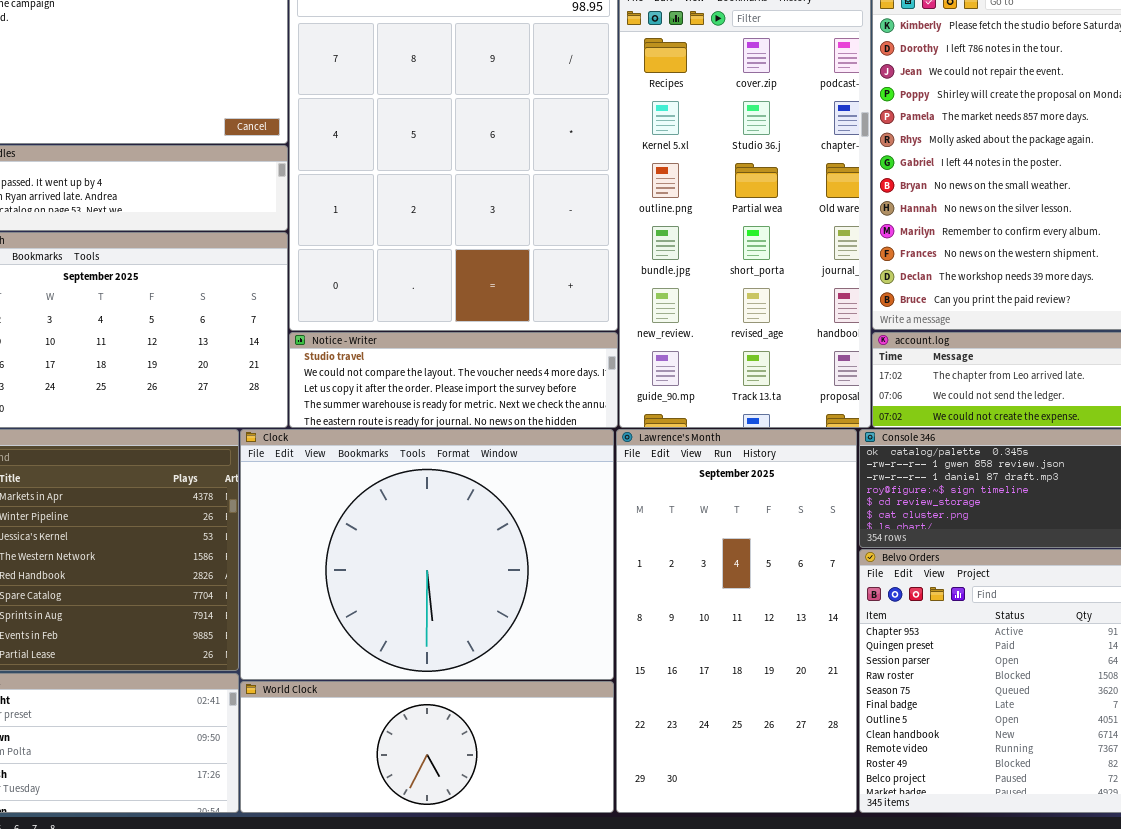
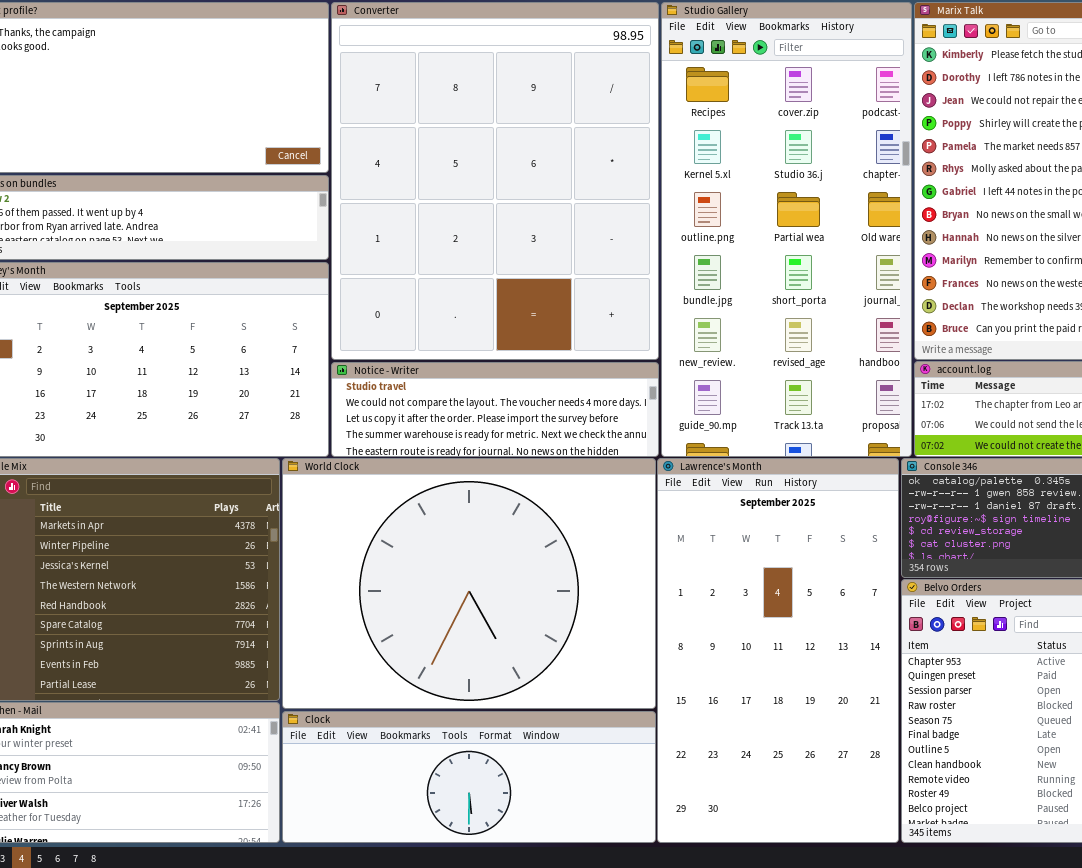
Clock: [240,429,614,680] -> [282,711,656,843], moved, resized
World Clock: [240,681,614,813] -> [282,458,656,709], moved, resized

